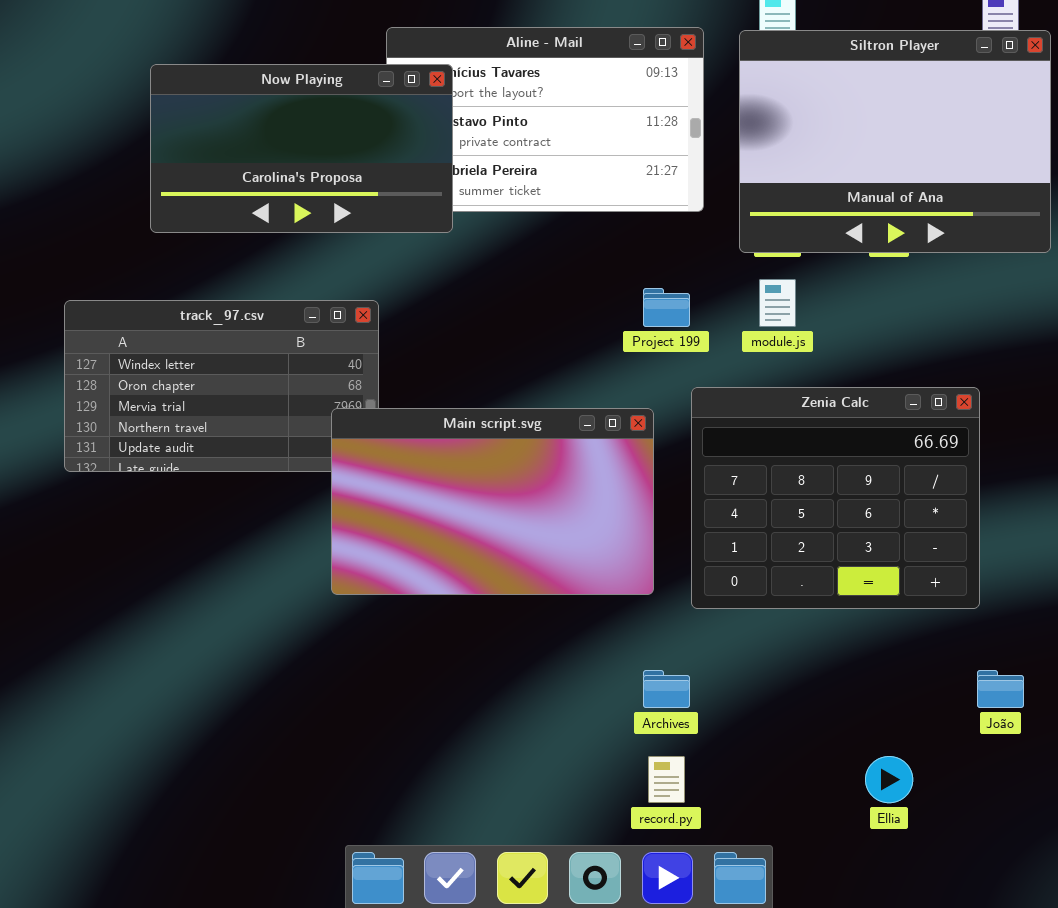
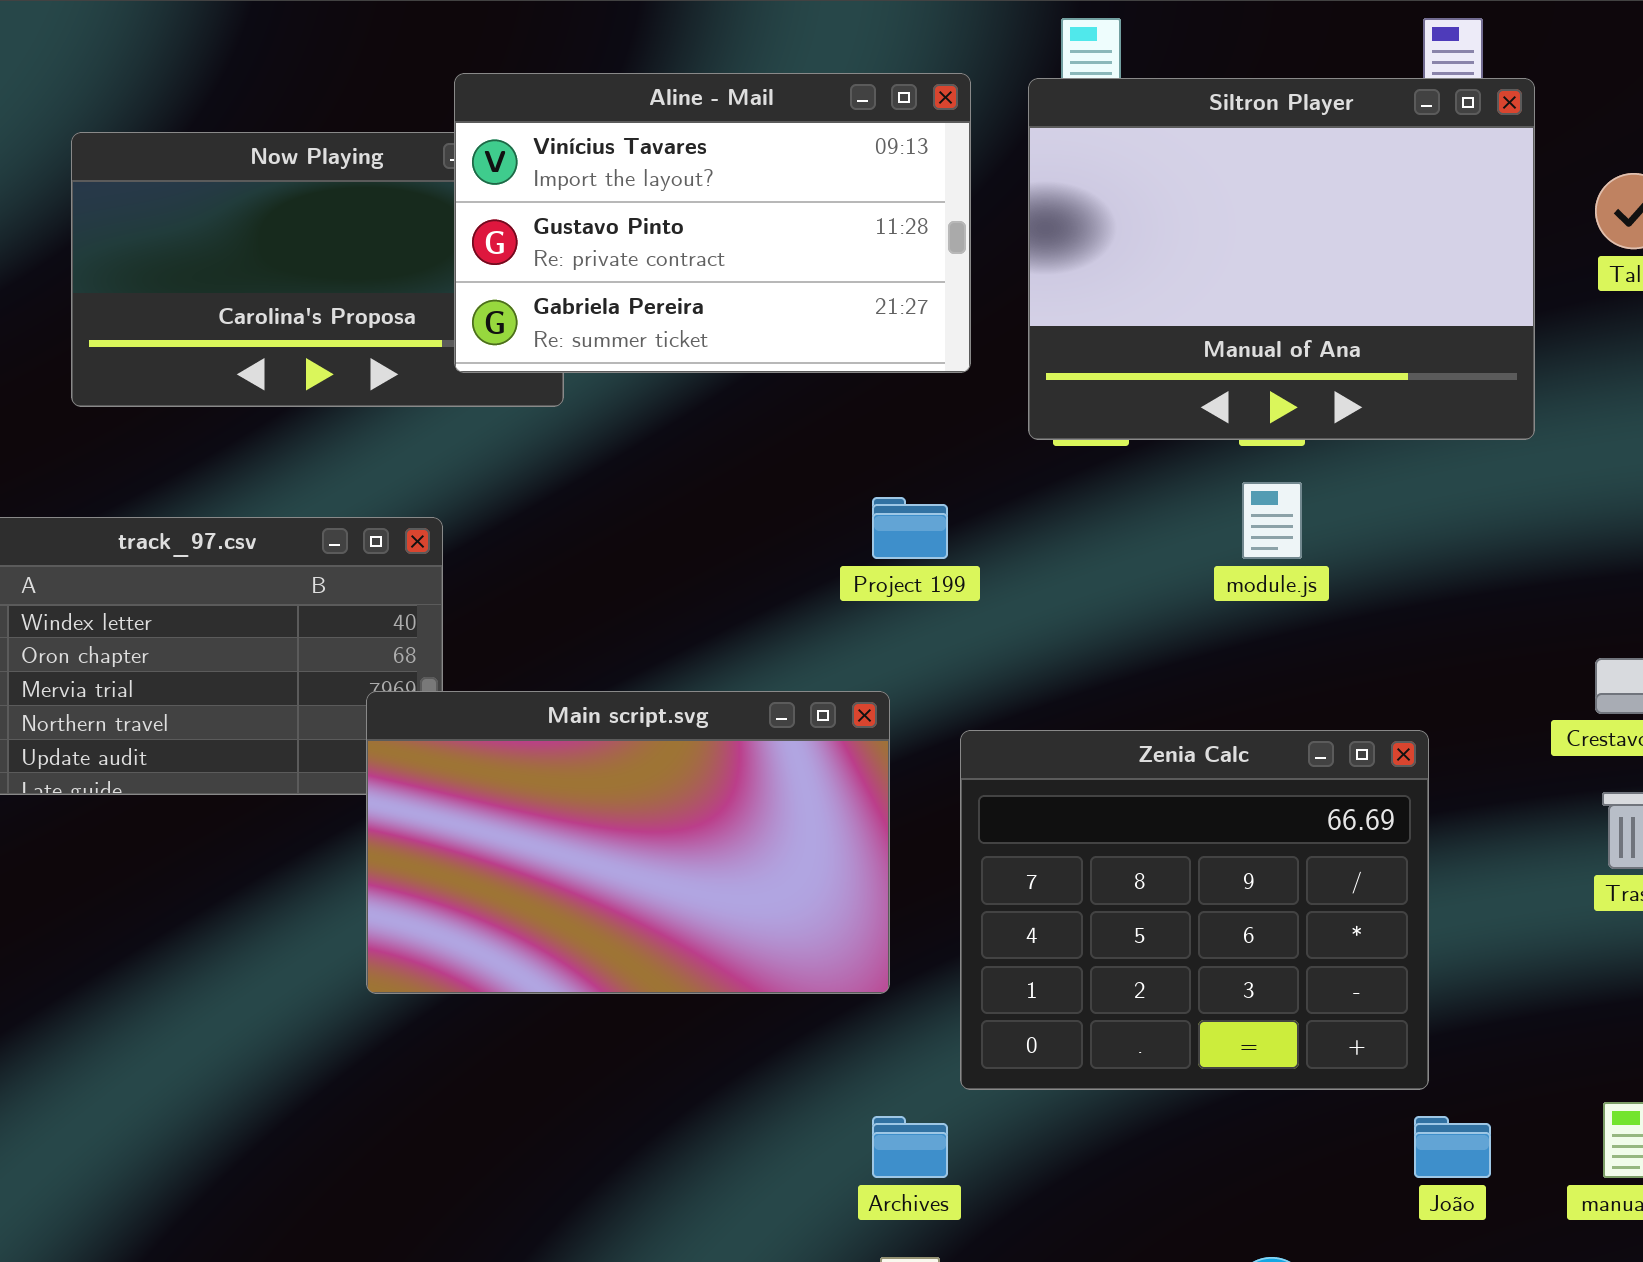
Aline - Mail: [386,27,704,212] -> [454,73,971,373], raised
module.js: [759,279,796,327] -> [1242,482,1302,559], moved
Zenia Calc: [691,387,980,609] -> [960,730,1429,1090], moved

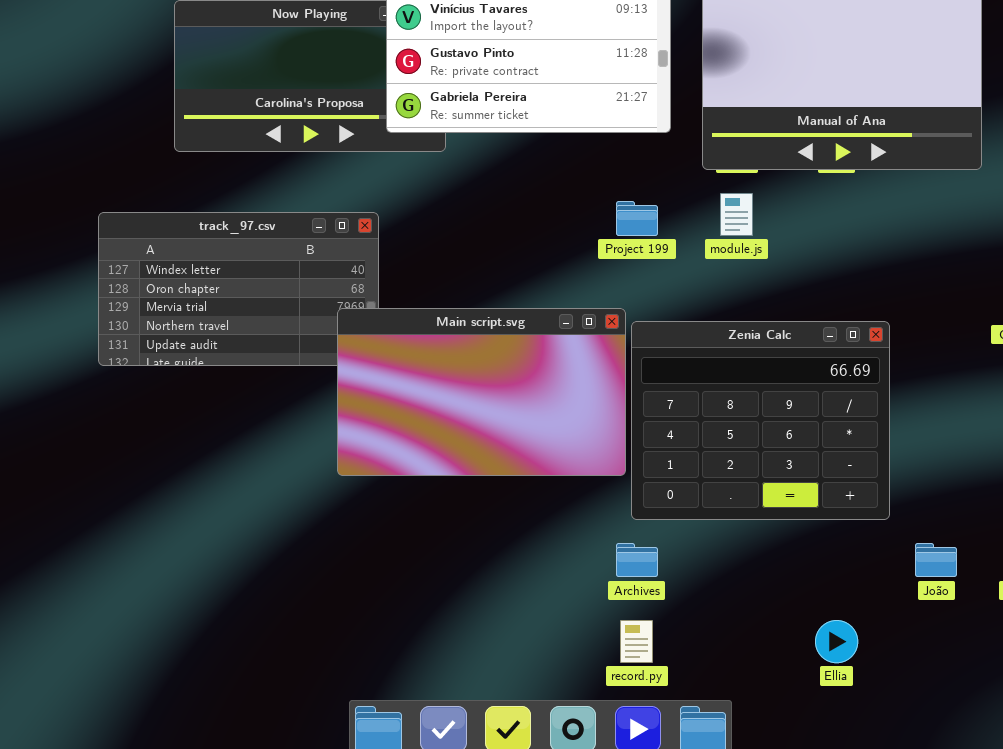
module.js: [1242,482,1302,559] -> [720,193,753,236], moved
Zenia Calc: [960,730,1429,1090] -> [631,321,890,520], moved

